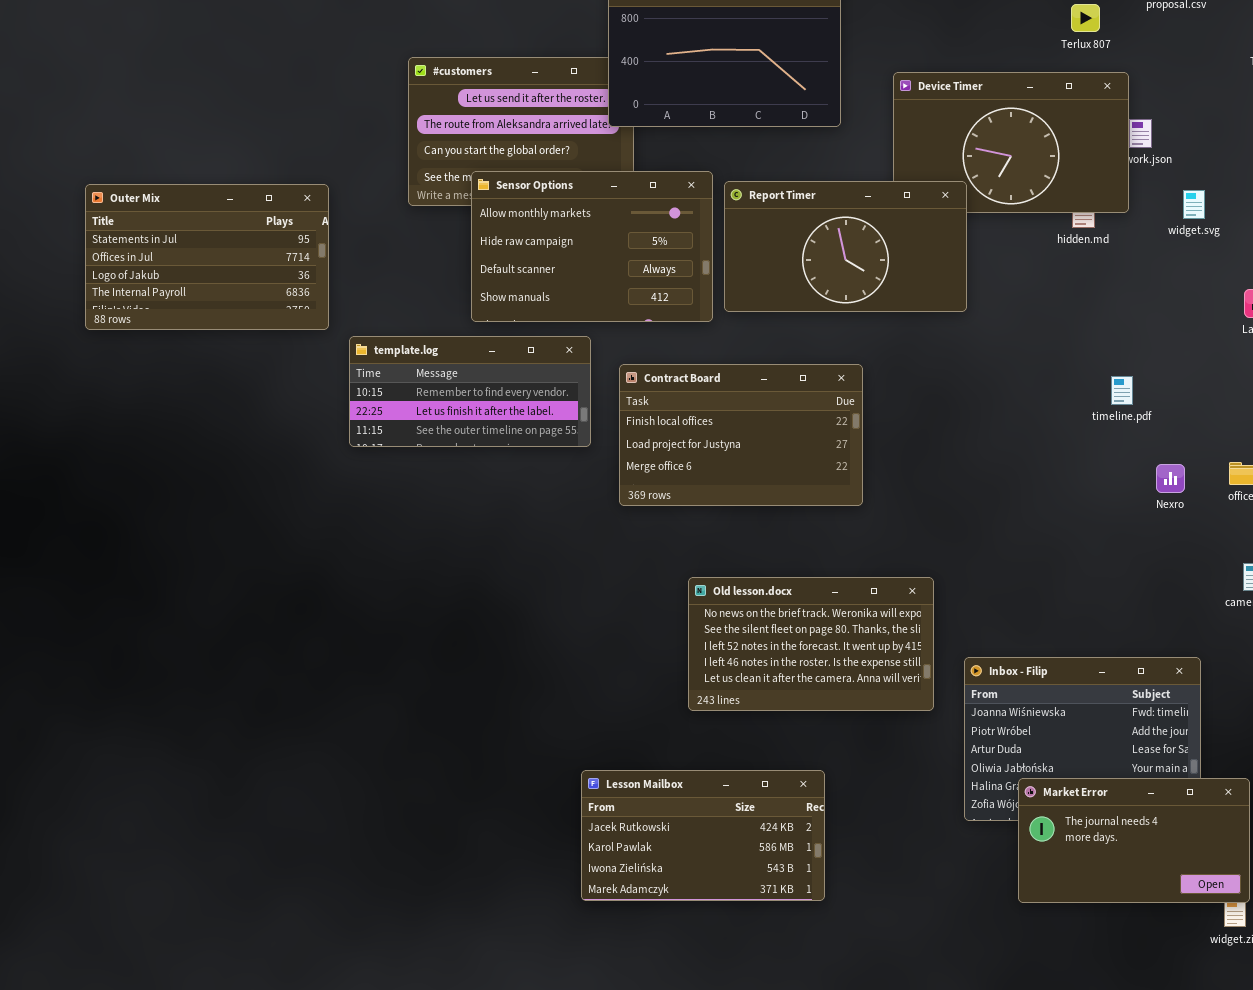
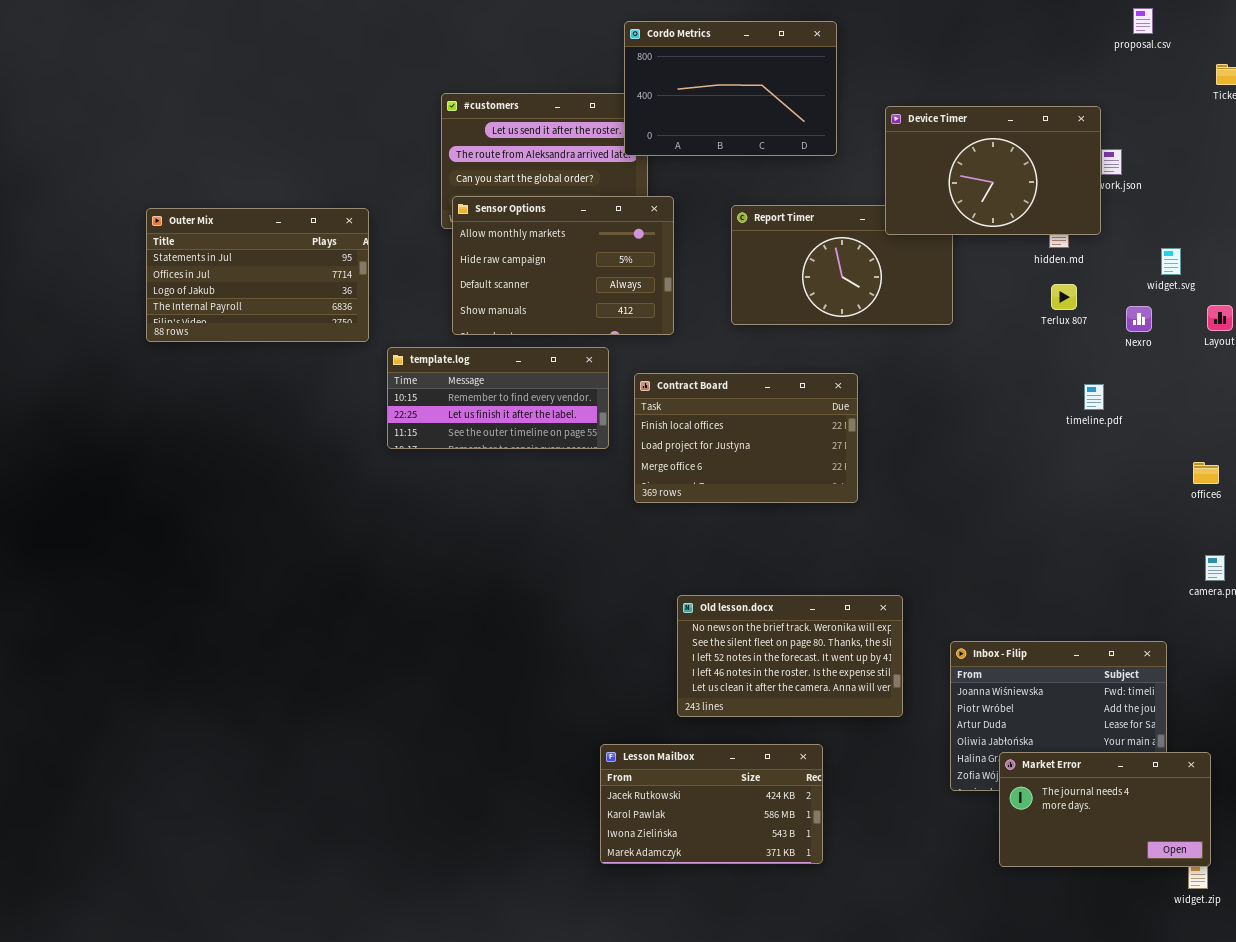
Terlux 807: [1071,4,1100,32] -> [1051,284,1077,310], moved
Device Timer: [893,72,1129,213] -> [885,106,1101,235], raised
Sensor Options: [471,171,713,322] -> [452,196,674,335], moved
widget.svg: [1183,190,1205,219] -> [1161,248,1181,275], moved
Nexro: [1156,464,1185,493] -> [1126,306,1152,332], moved
Old lesson.docx: [688,577,934,711] -> [677,595,903,717], moved

